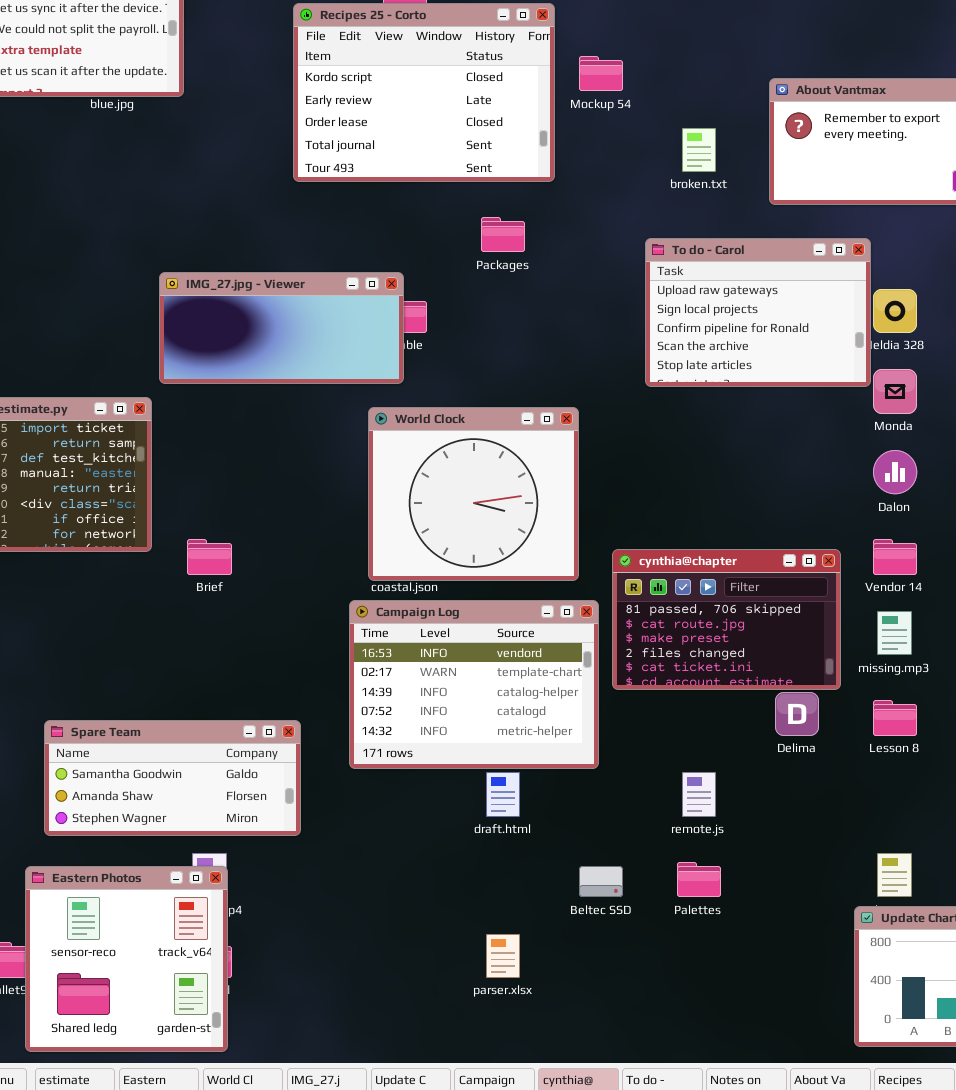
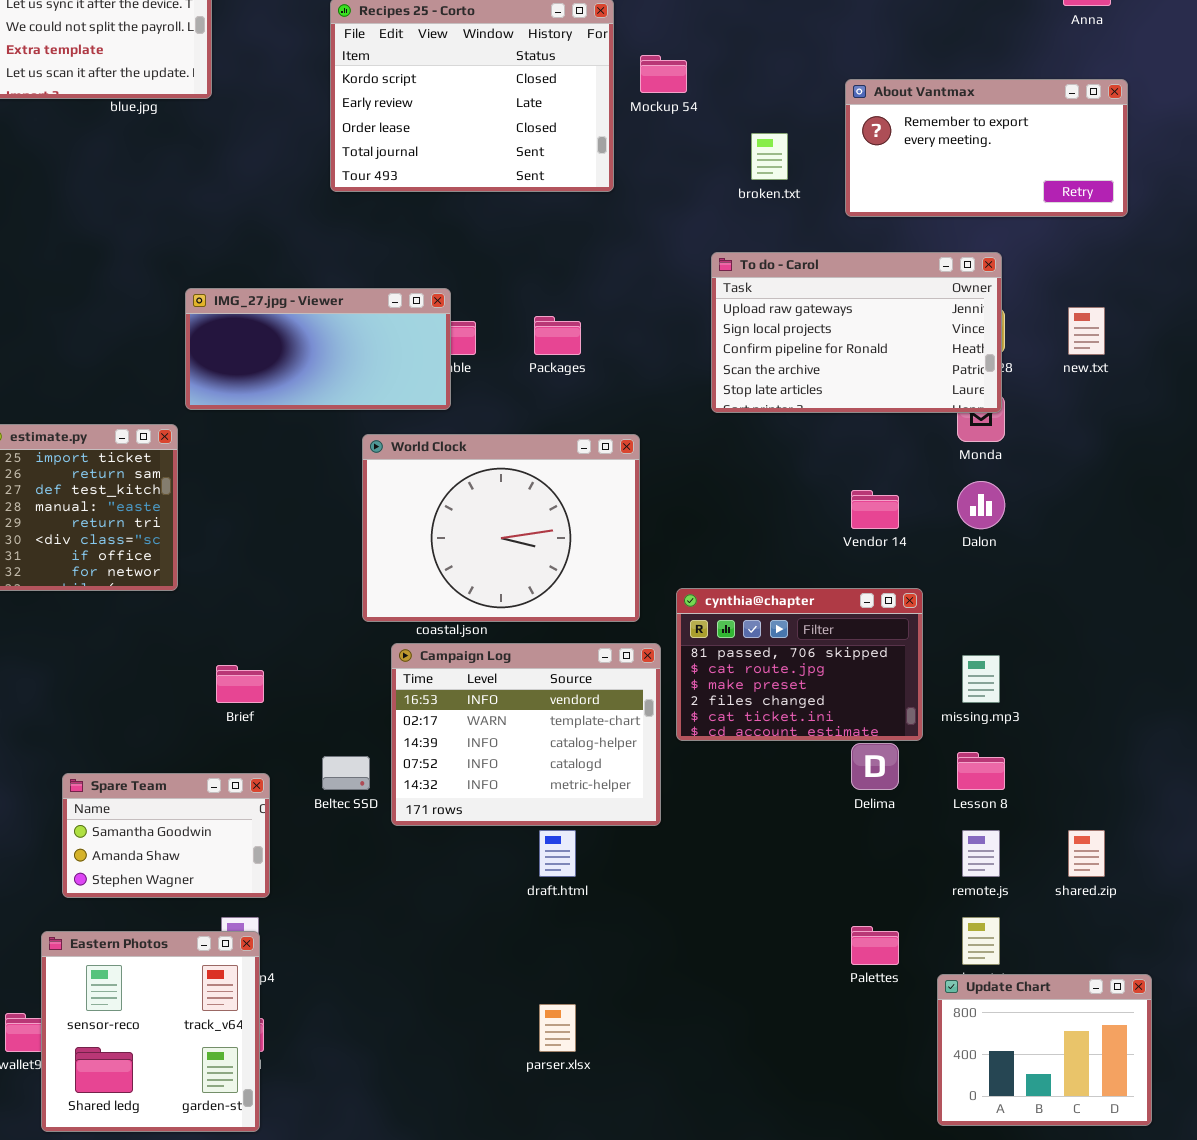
Packages: [481,217,525,252] -> [534,316,581,355], moved
To do - Carol: [645,238,871,387] -> [711,252,1002,413], resized
World Clock: [368,407,579,581] -> [362,434,640,622], resized
Brief: [187,539,232,575] -> [216,665,264,703], moved
Vendor 14: [873,539,917,575] -> [851,490,899,529], moved
Spare Team: [44,720,301,836] -> [62,773,270,898], resized
remote.js: [682,772,716,817] -> [962,830,1000,877], moved
Palettes: [677,862,721,897] -> [851,926,899,965], moved
Beltec SSD: [579,866,623,897] -> [322,756,370,790], moved

